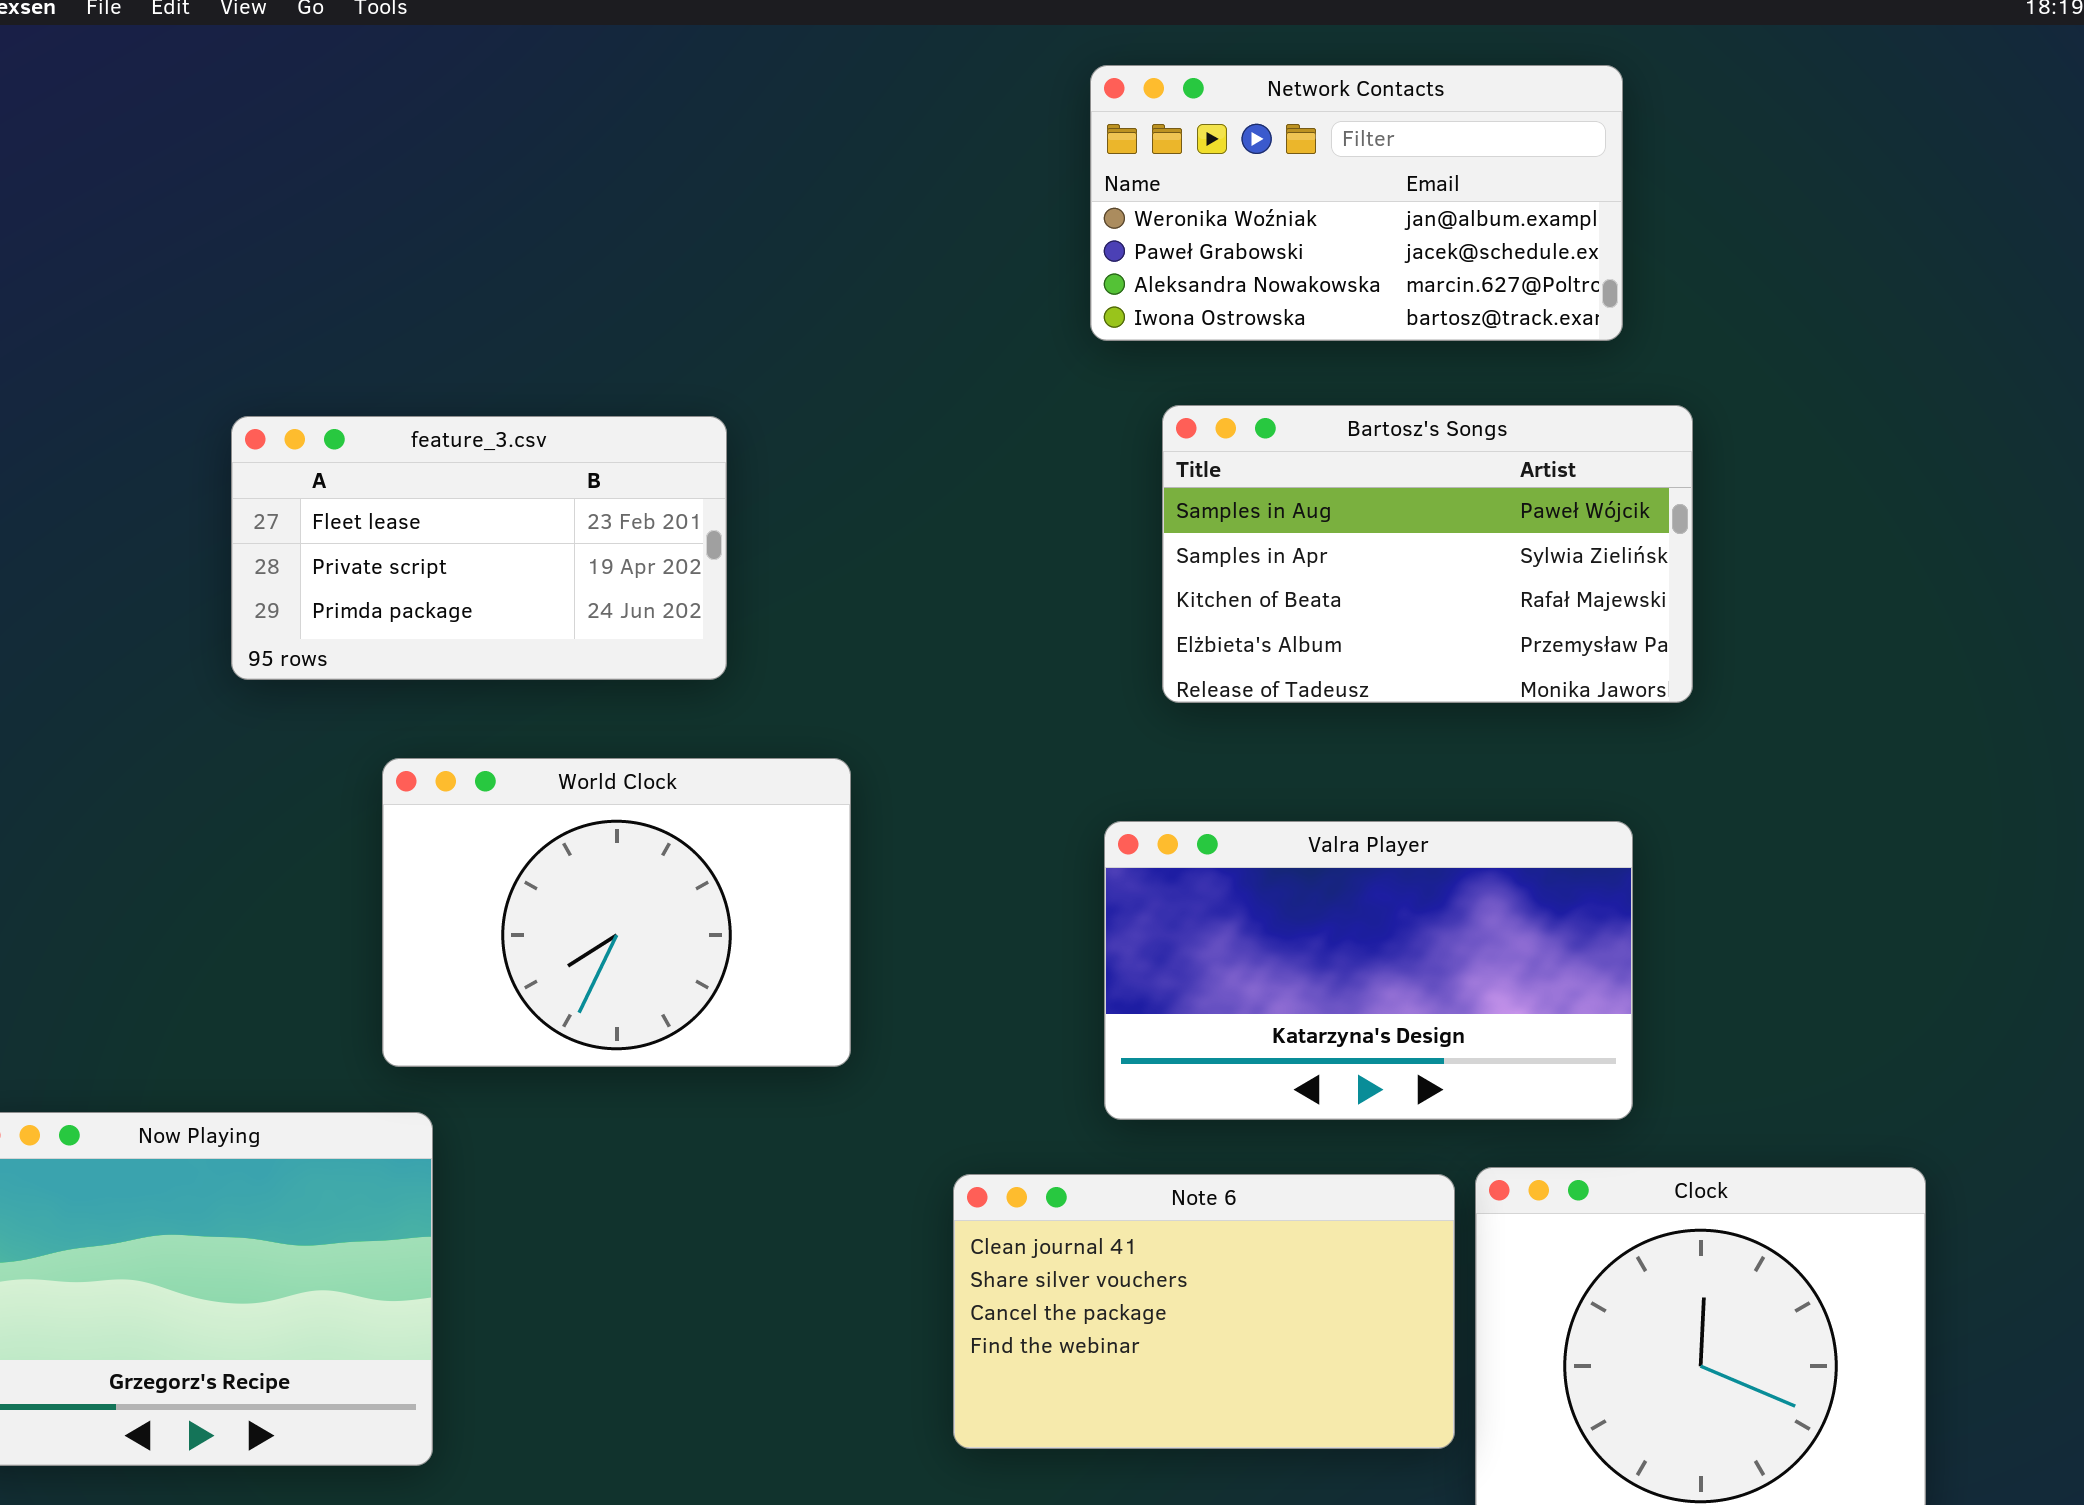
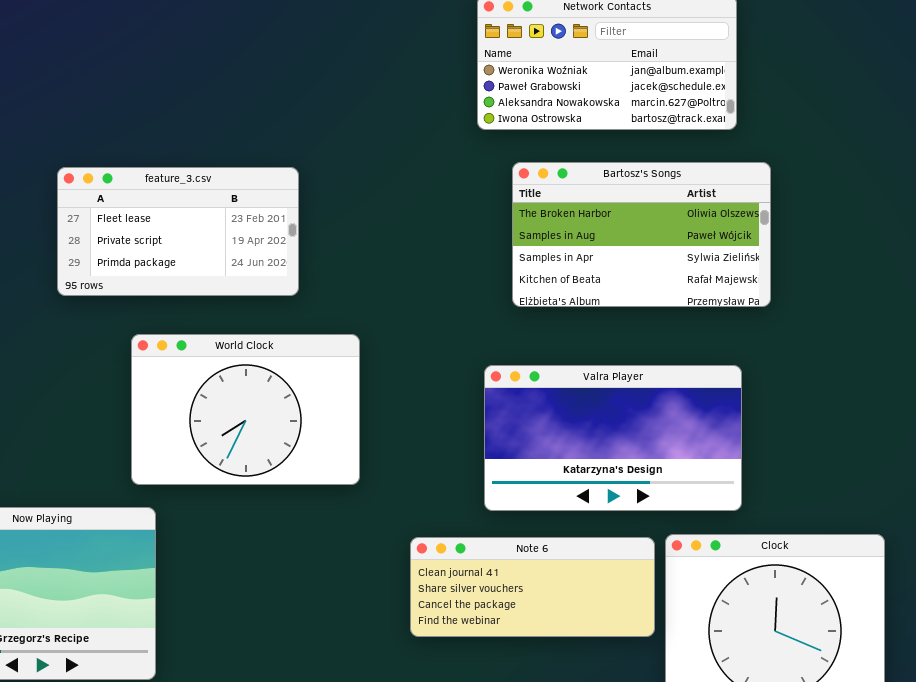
Bartosz's Songs: [1162,405,1693,703] -> [512,162,771,307], scrolled up 1 row
Note 6: [953,1174,1455,1449] -> [410,537,655,637], resized

